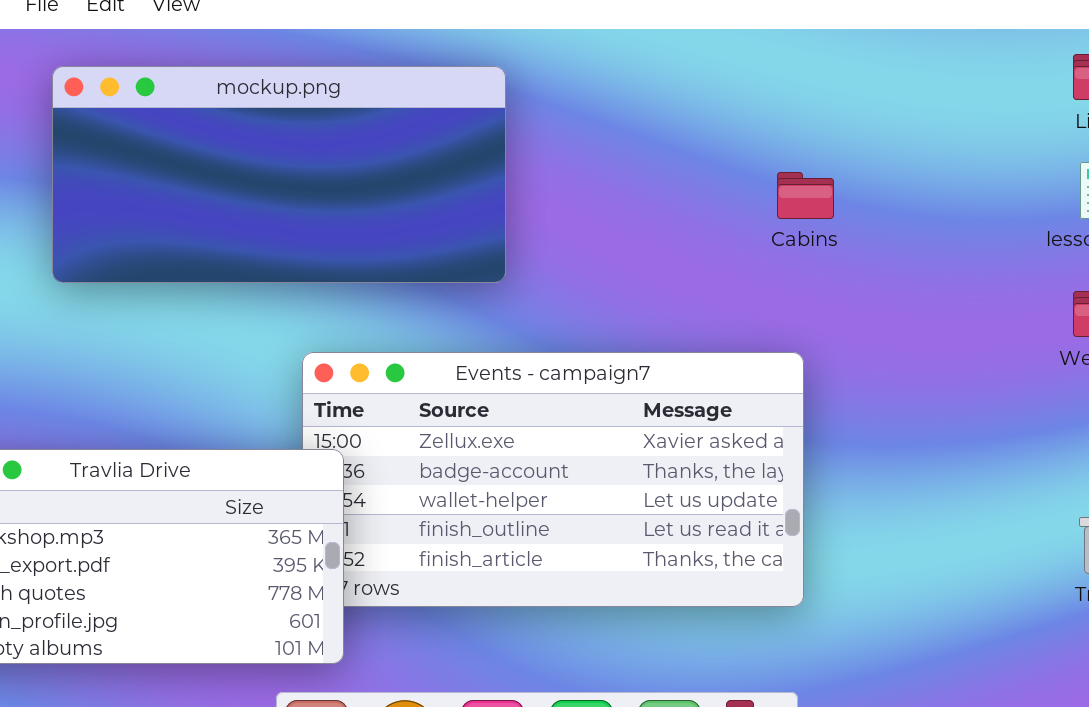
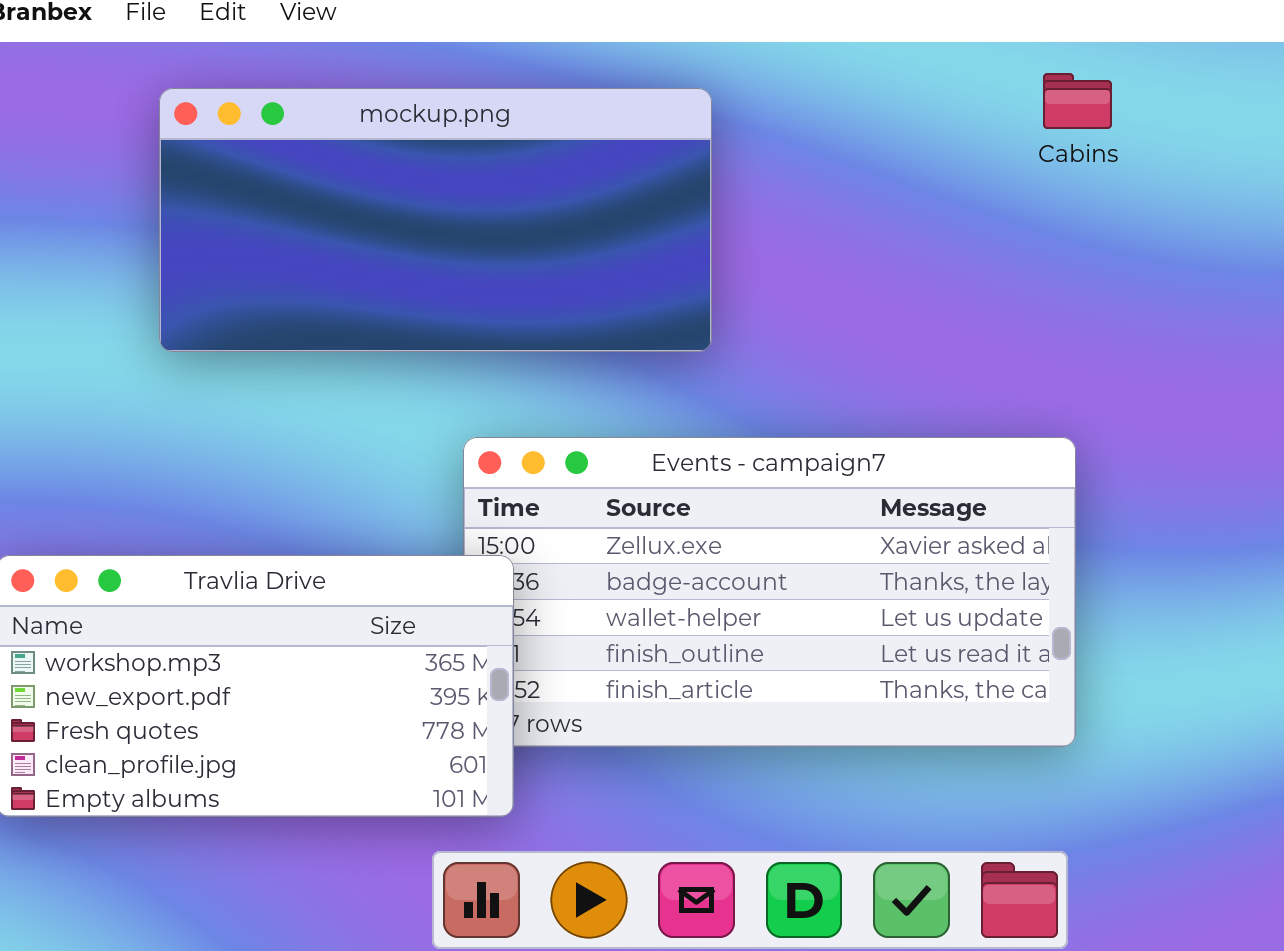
Cabins: [777,172,834,219] -> [1043,73,1112,129], moved

